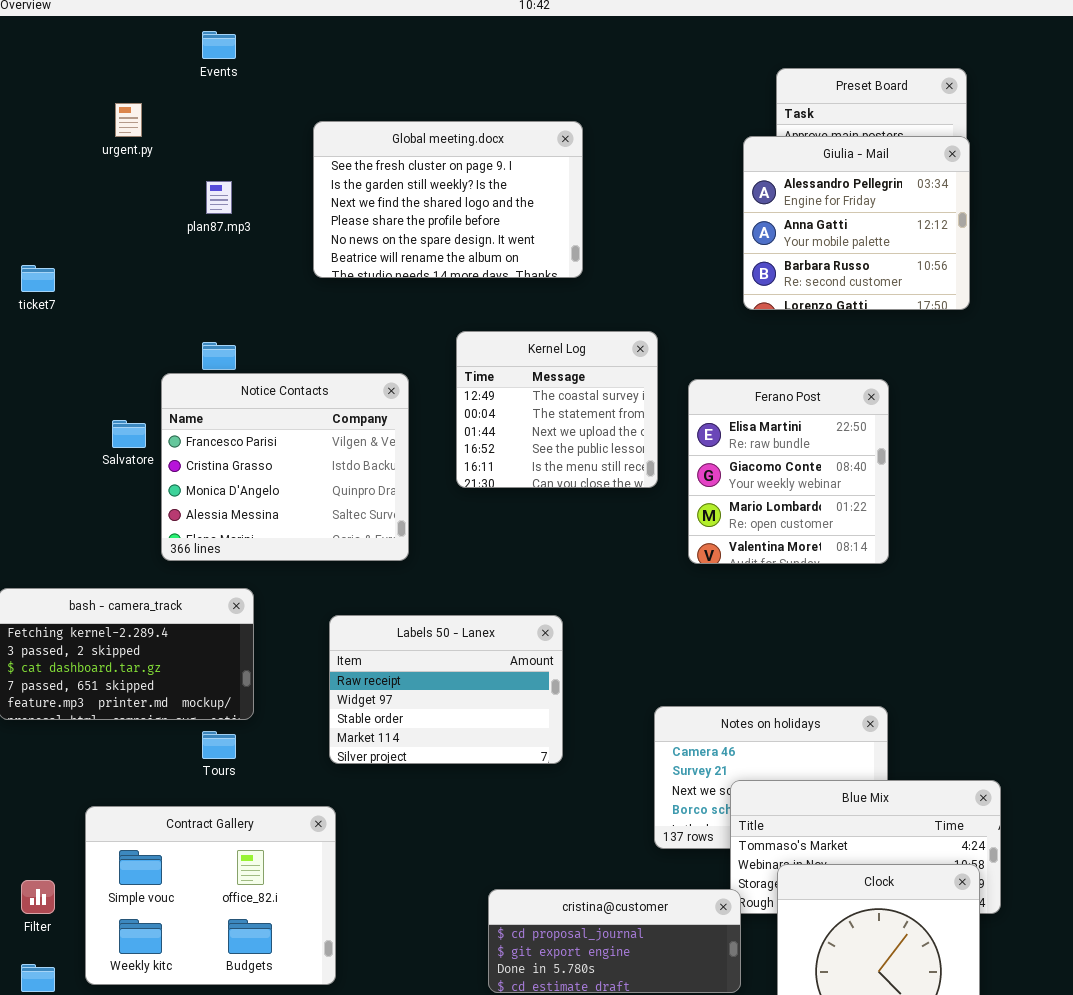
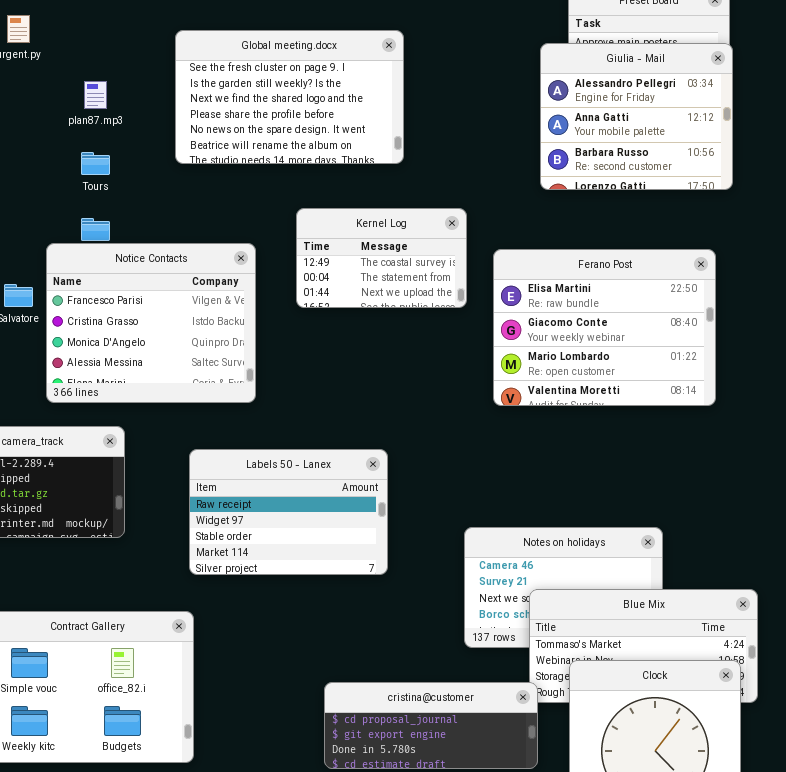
Kernel Log: [456,331,658,488] -> [296,208,467,308], resized
Ferano Post: [688,379,889,564] -> [493,249,716,406], resized
Tours: [202,731,236,759] -> [81,152,110,175], moved

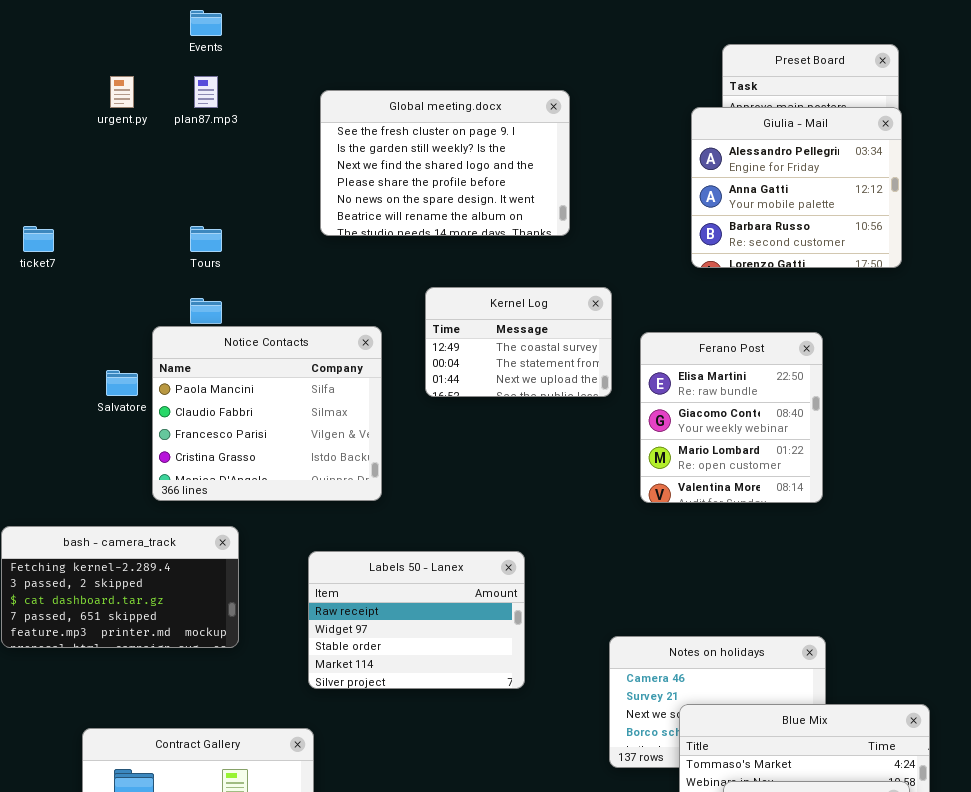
Global meeting.docx: [175,30,404,164] -> [320,90,570,236], moved
plan87.mp3: [84,81,107,109] -> [194,76,218,108], moved
Notice Contacts: [46,243,256,403] -> [152,326,382,501], scrolled up 2 rows
Ferano Post: [493,249,716,406] -> [640,332,823,503], resized

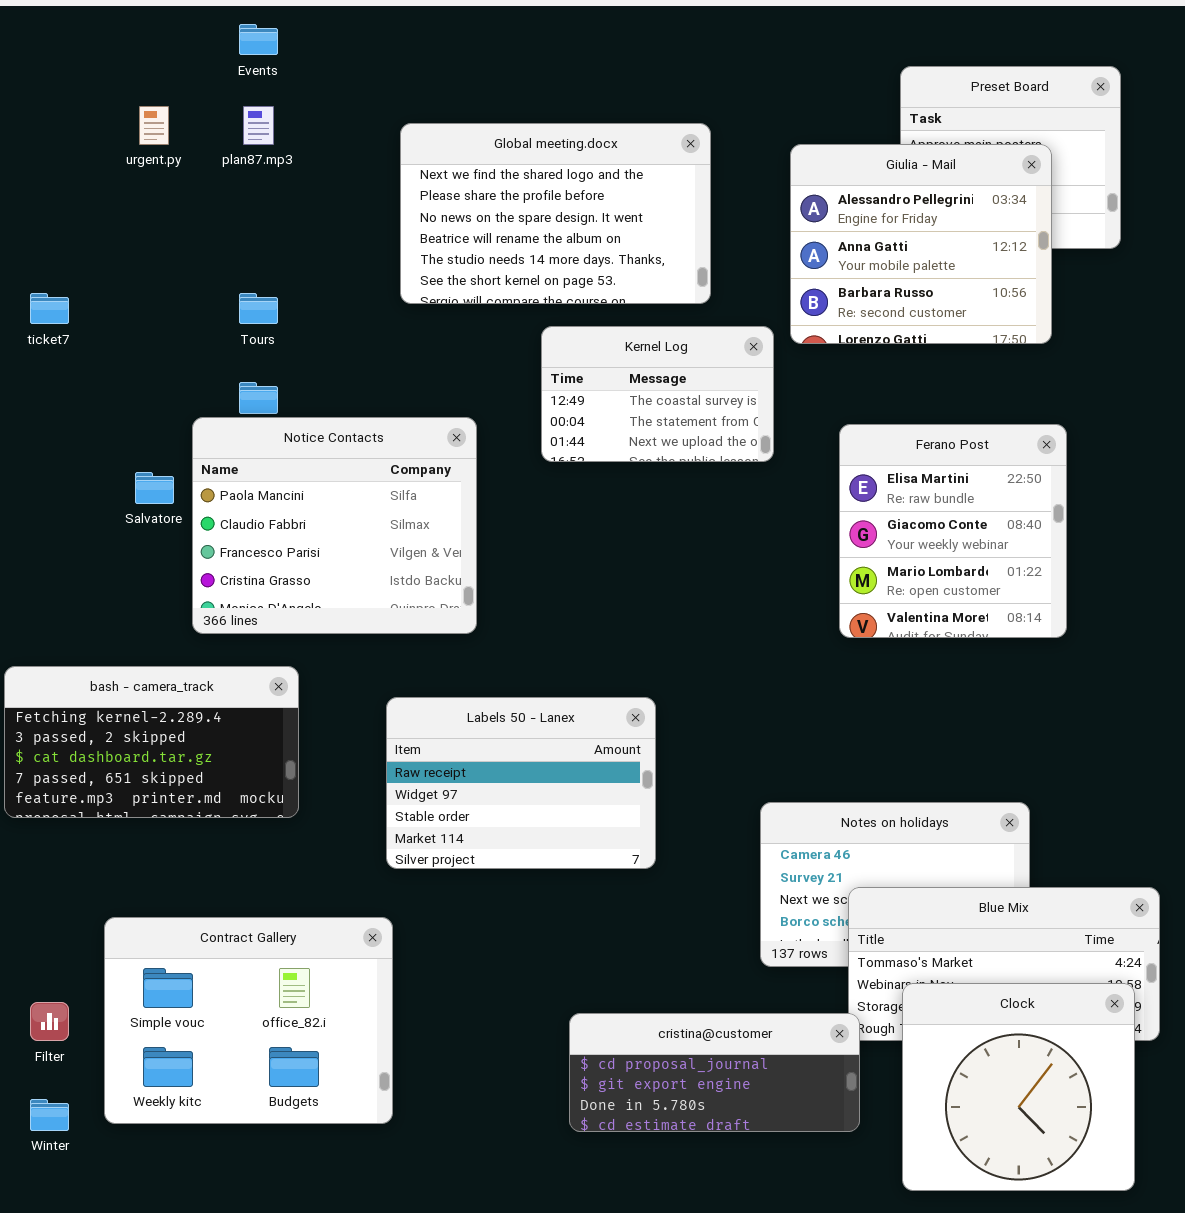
Global meeting.docx: [320,90,570,236] -> [400,123,711,304], scrolled down 2 rows
Giulia - Mail: [691,107,902,268] -> [790,144,1052,344], moved
Kernel Log: [425,287,612,397] -> [541,326,774,462], moved
Ferano Post: [640,332,823,503] -> [839,424,1067,638], moved

